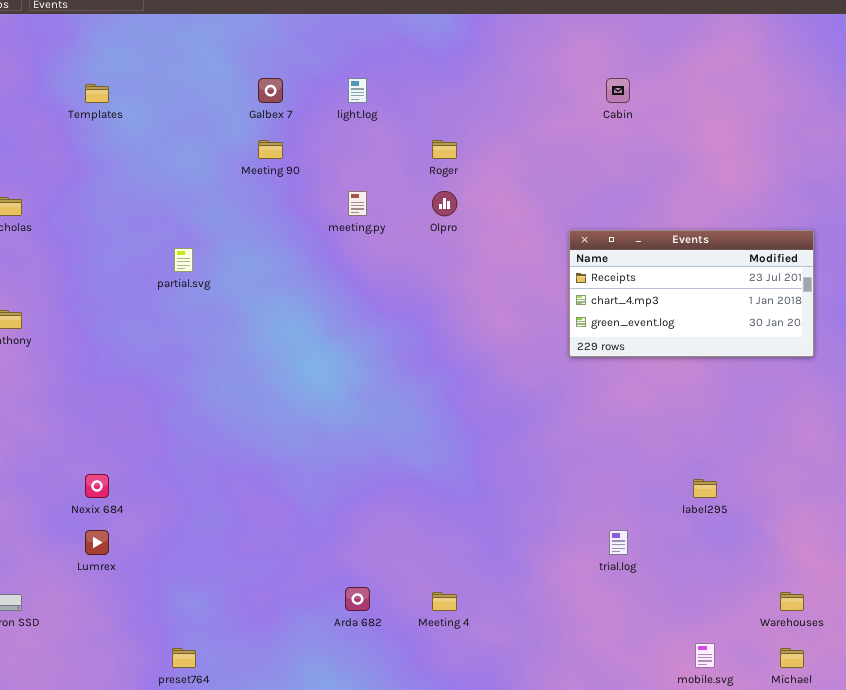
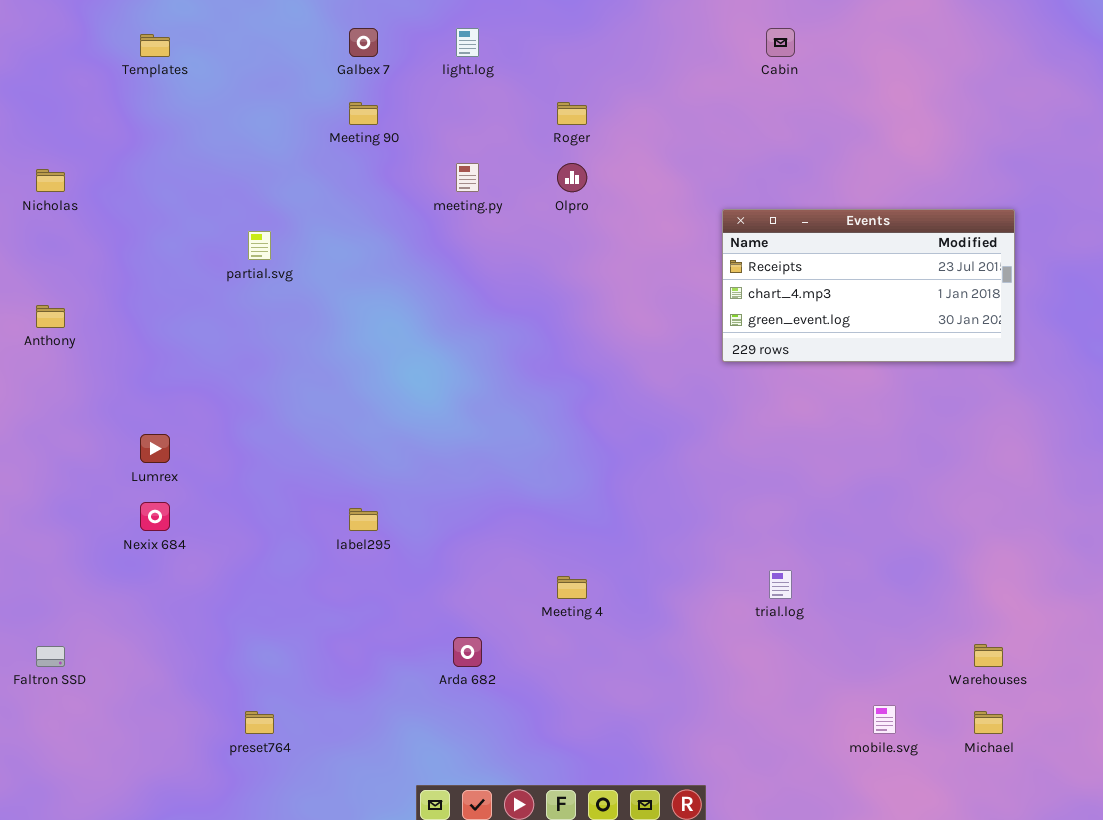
label295: [693,479,717,498] -> [349,508,378,531], moved
Lumrex: [85,530,109,555] -> [140,434,170,463], moved
Meeting 4: [432,592,457,611] -> [557,576,587,599], moved

